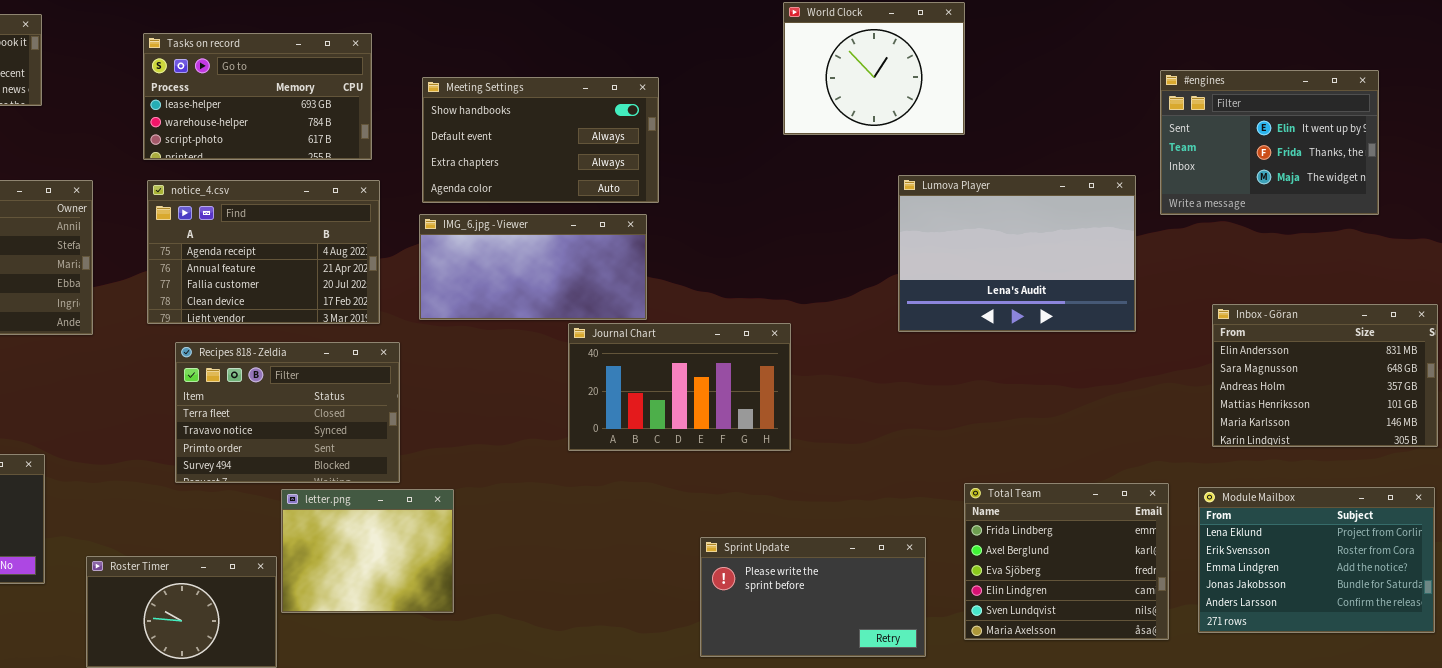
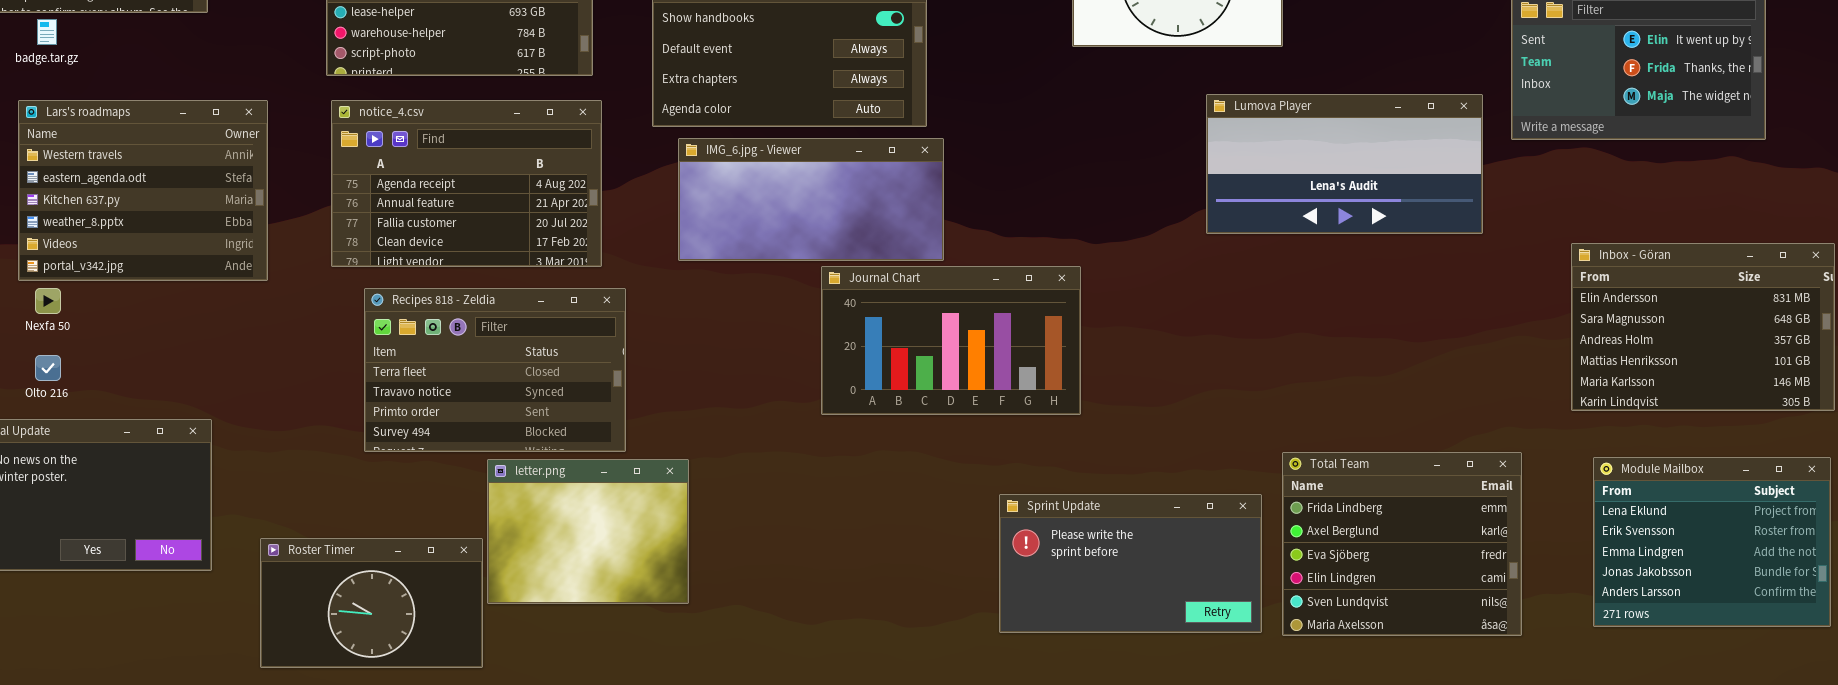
Lumova Player: [898,175,1136,332] -> [1206,94,1483,234], resized
IMG_6.jpg - Viewer: [419,214,647,320] -> [678,138,944,261], moved
Module Mailbox: [1198,487,1435,633] -> [1593,457,1831,627], resized
Sprint Update: [700,537,926,657] -> [999,494,1262,633], moved

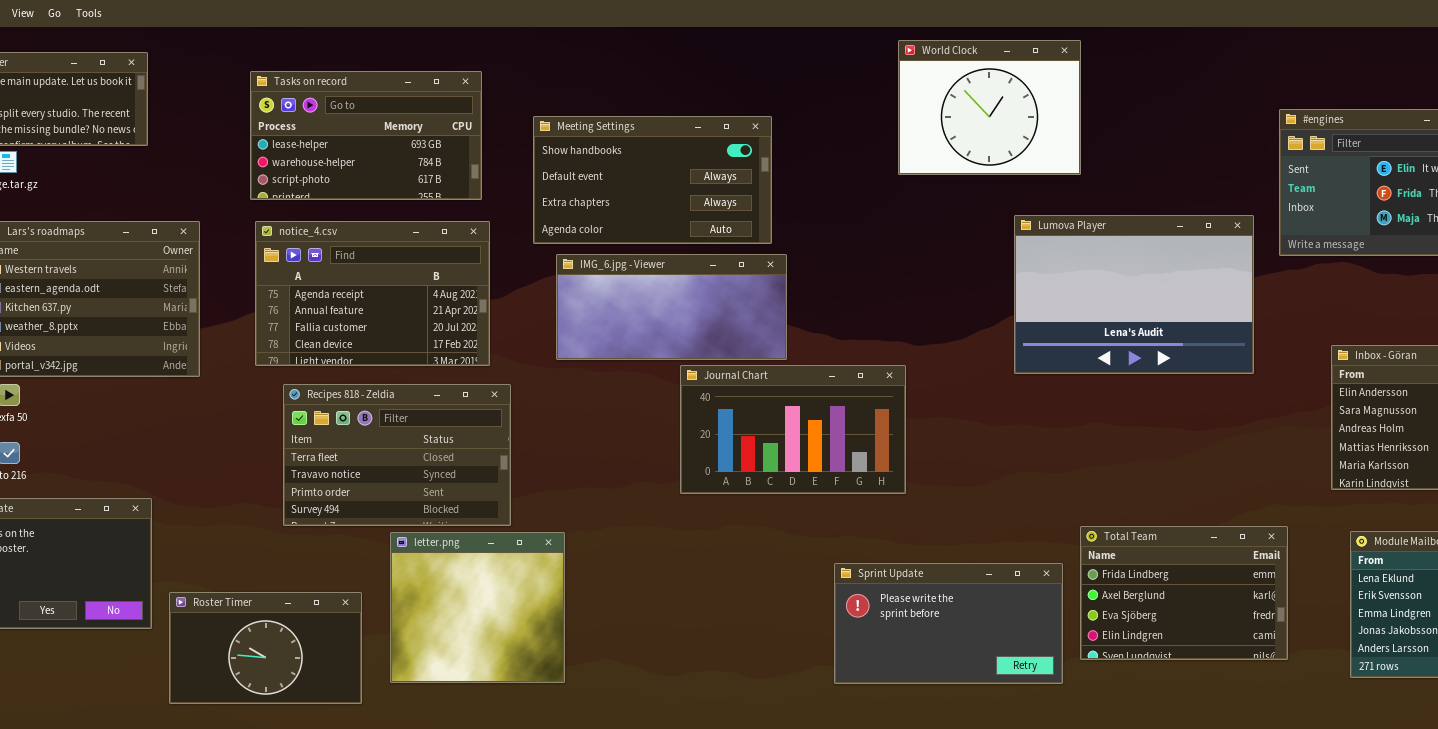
Lumova Player: [1206,94,1483,234] -> [1014,215,1254,374], resized
Total Team: [1282,452,1522,636] -> [1080,526,1288,660], resized
letter.png: [487,459,689,604] -> [390,532,565,683], resized
Roster Timer: [260,538,483,668] -> [169,592,362,704], moved

